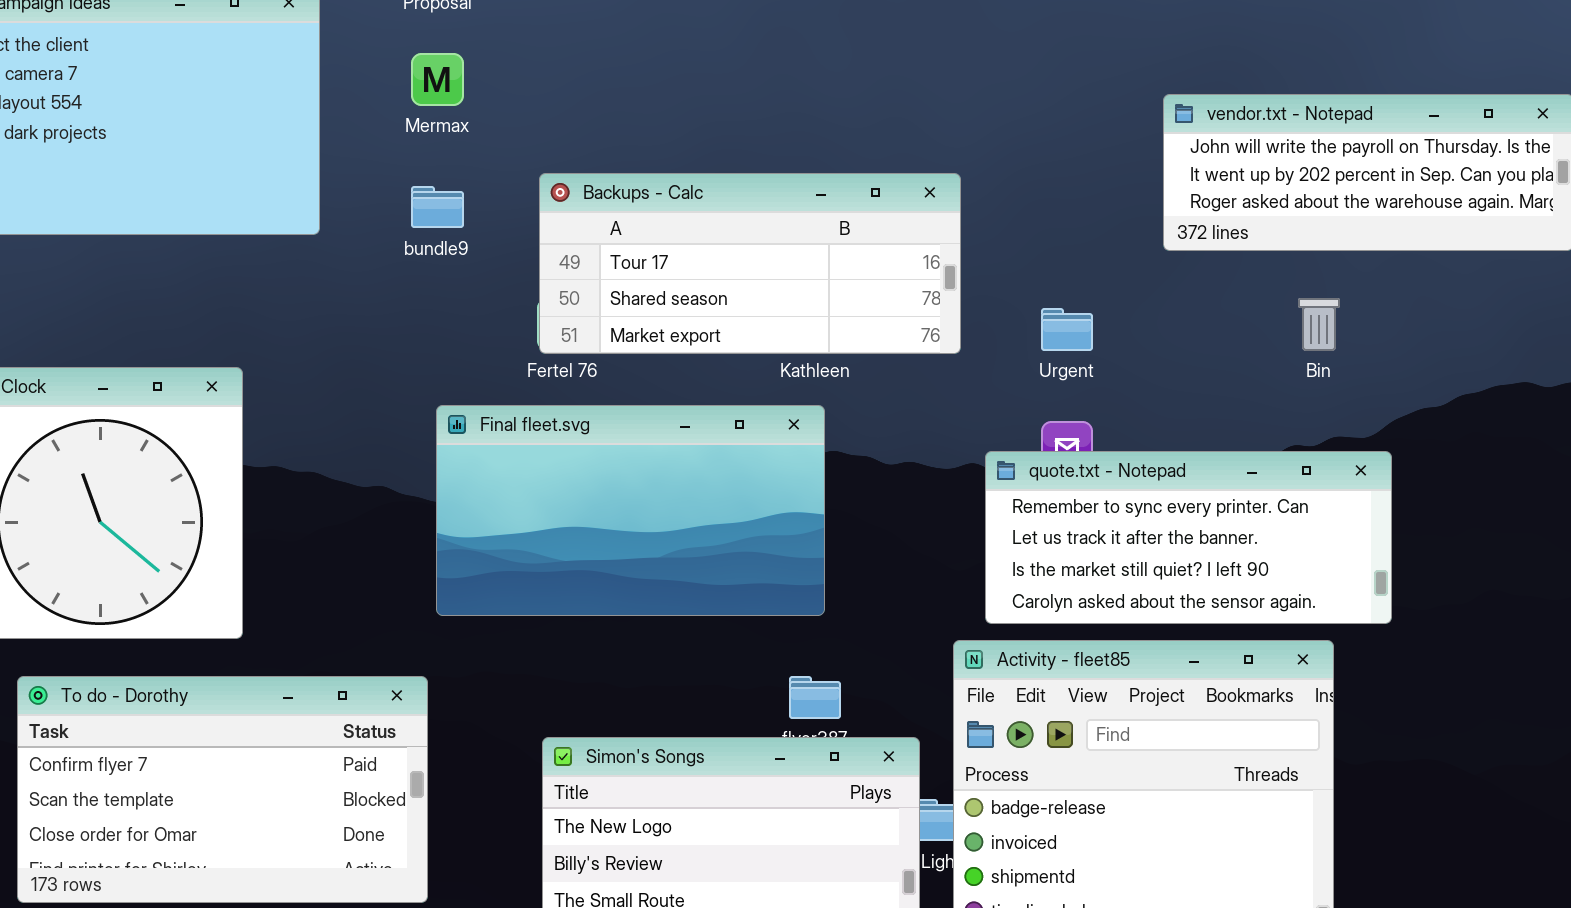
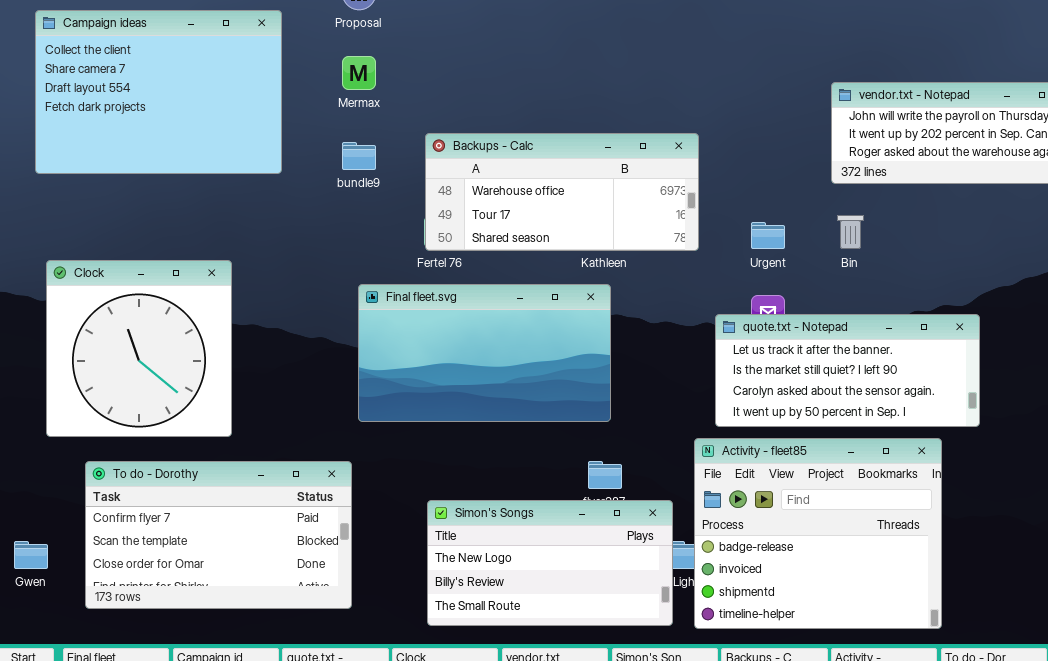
Backups - Calc: [539,173,961,354] -> [425,133,699,251], scrolled up 1 row
Bin: [1298,298,1340,351] -> [837,215,864,249], moved
quote.txt - Notepad: [985,451,1392,624] -> [715,314,980,427], scrolled down 1 row

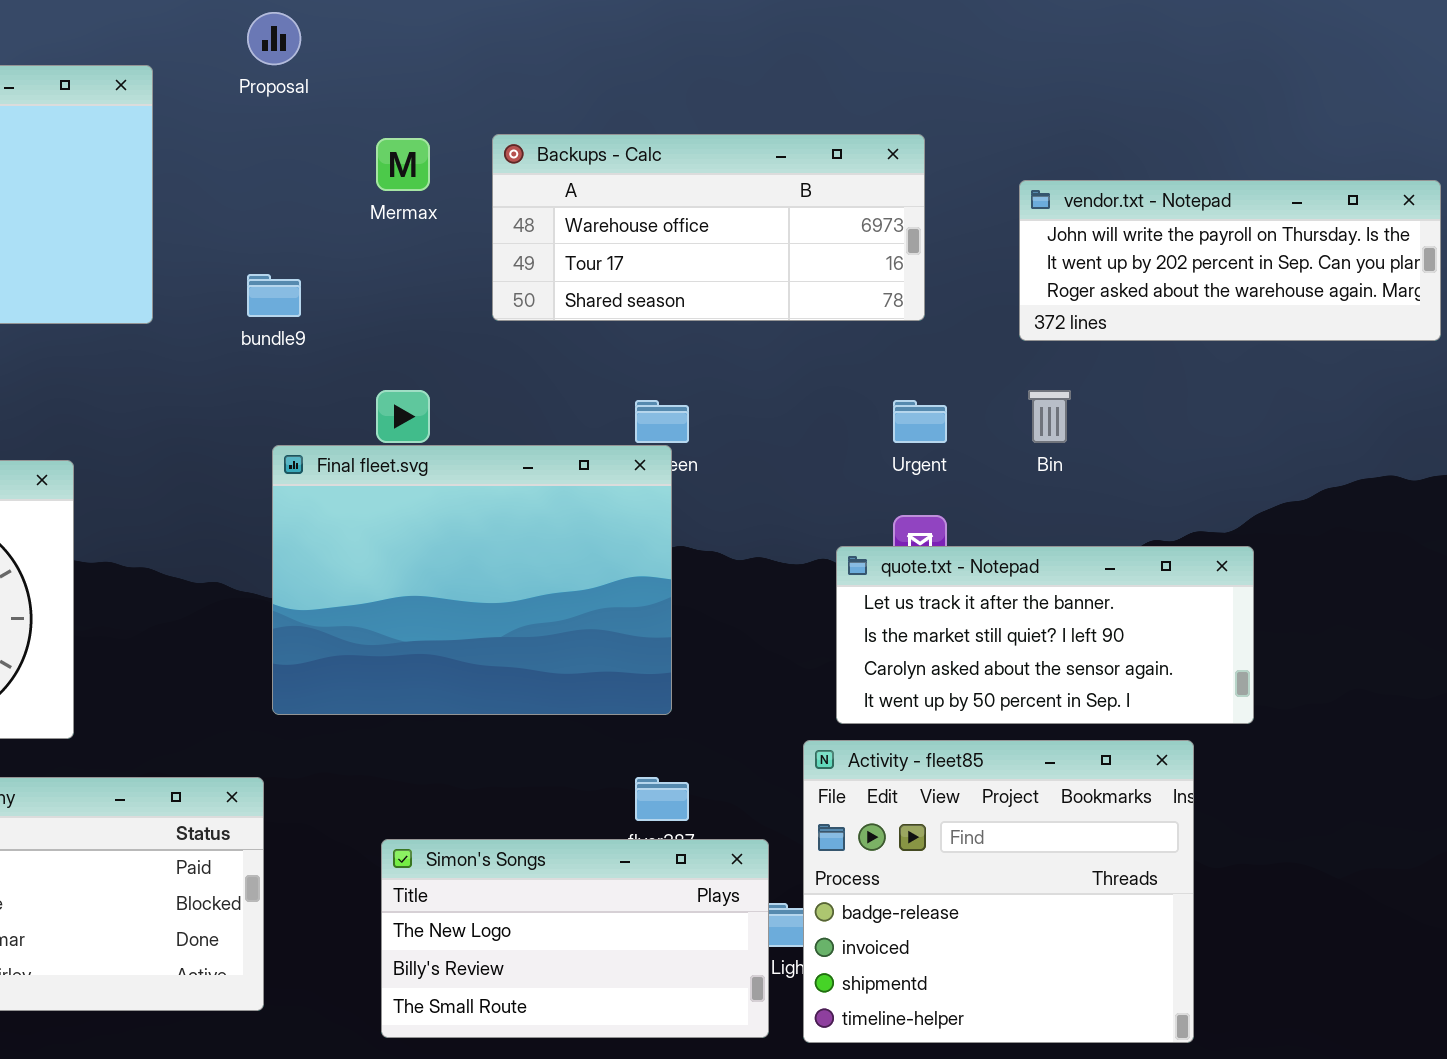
Mermax: [342,56,376,90] -> [376,138,430,191], moved
Backups - Calc: [425,133,699,251] -> [492,134,925,321], moved
Final fleet.svg: [358,284,611,422] -> [272,445,672,715], resized

